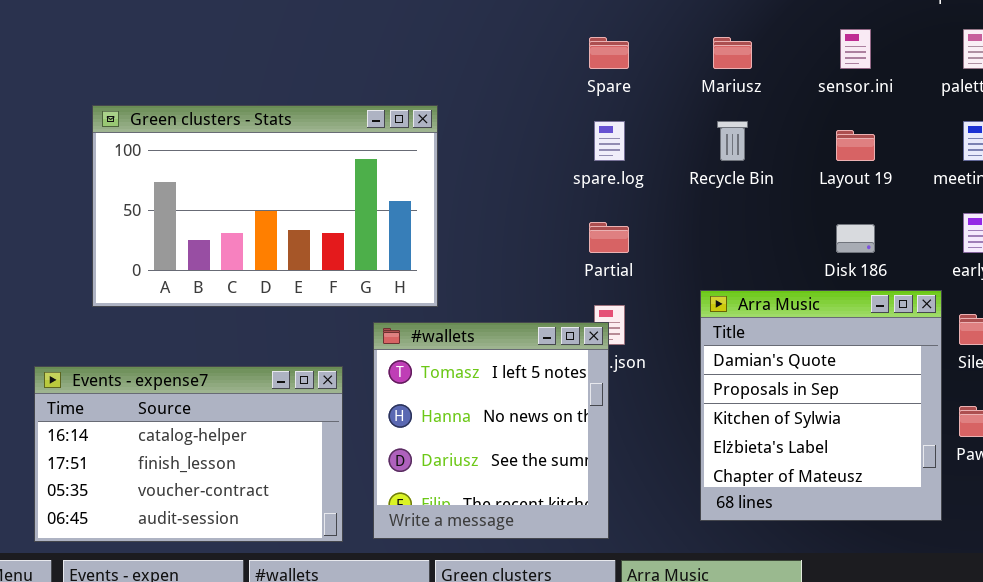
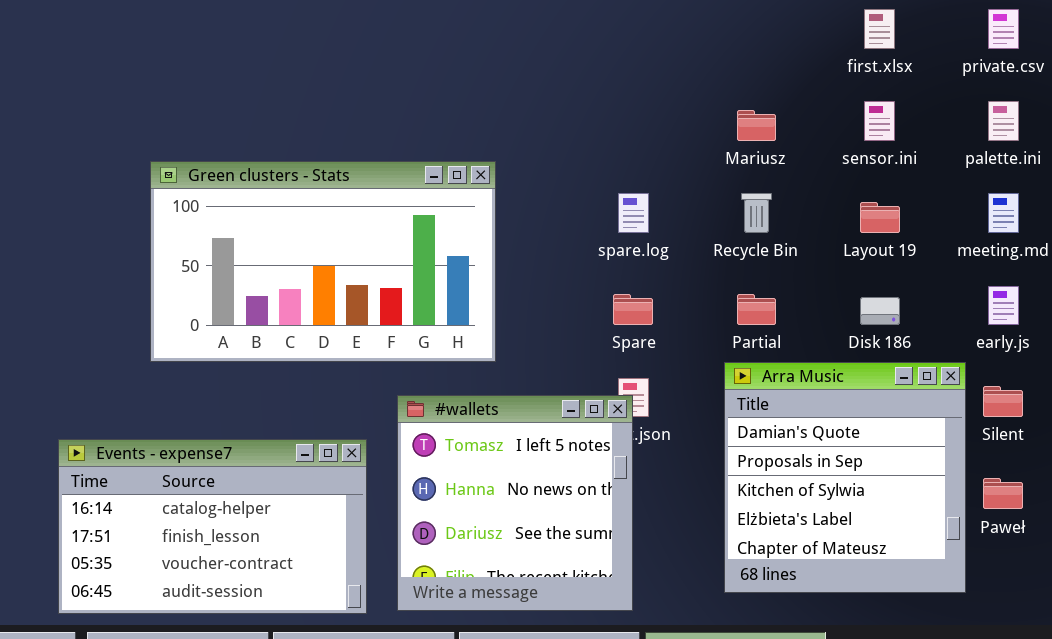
Spare: [589,37,629,69] -> [613,294,653,325], moved
Green clusters - Stats: [92,105,438,307] -> [150,161,496,362], moved
Partial: [589,222,629,253] -> [737,294,776,325], moved

